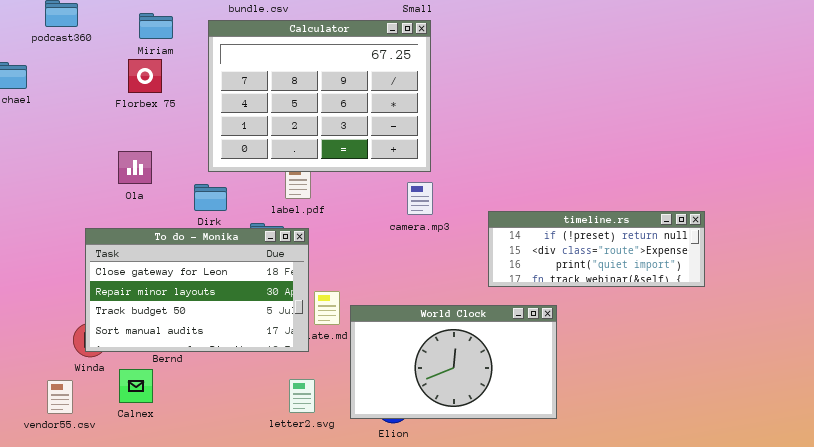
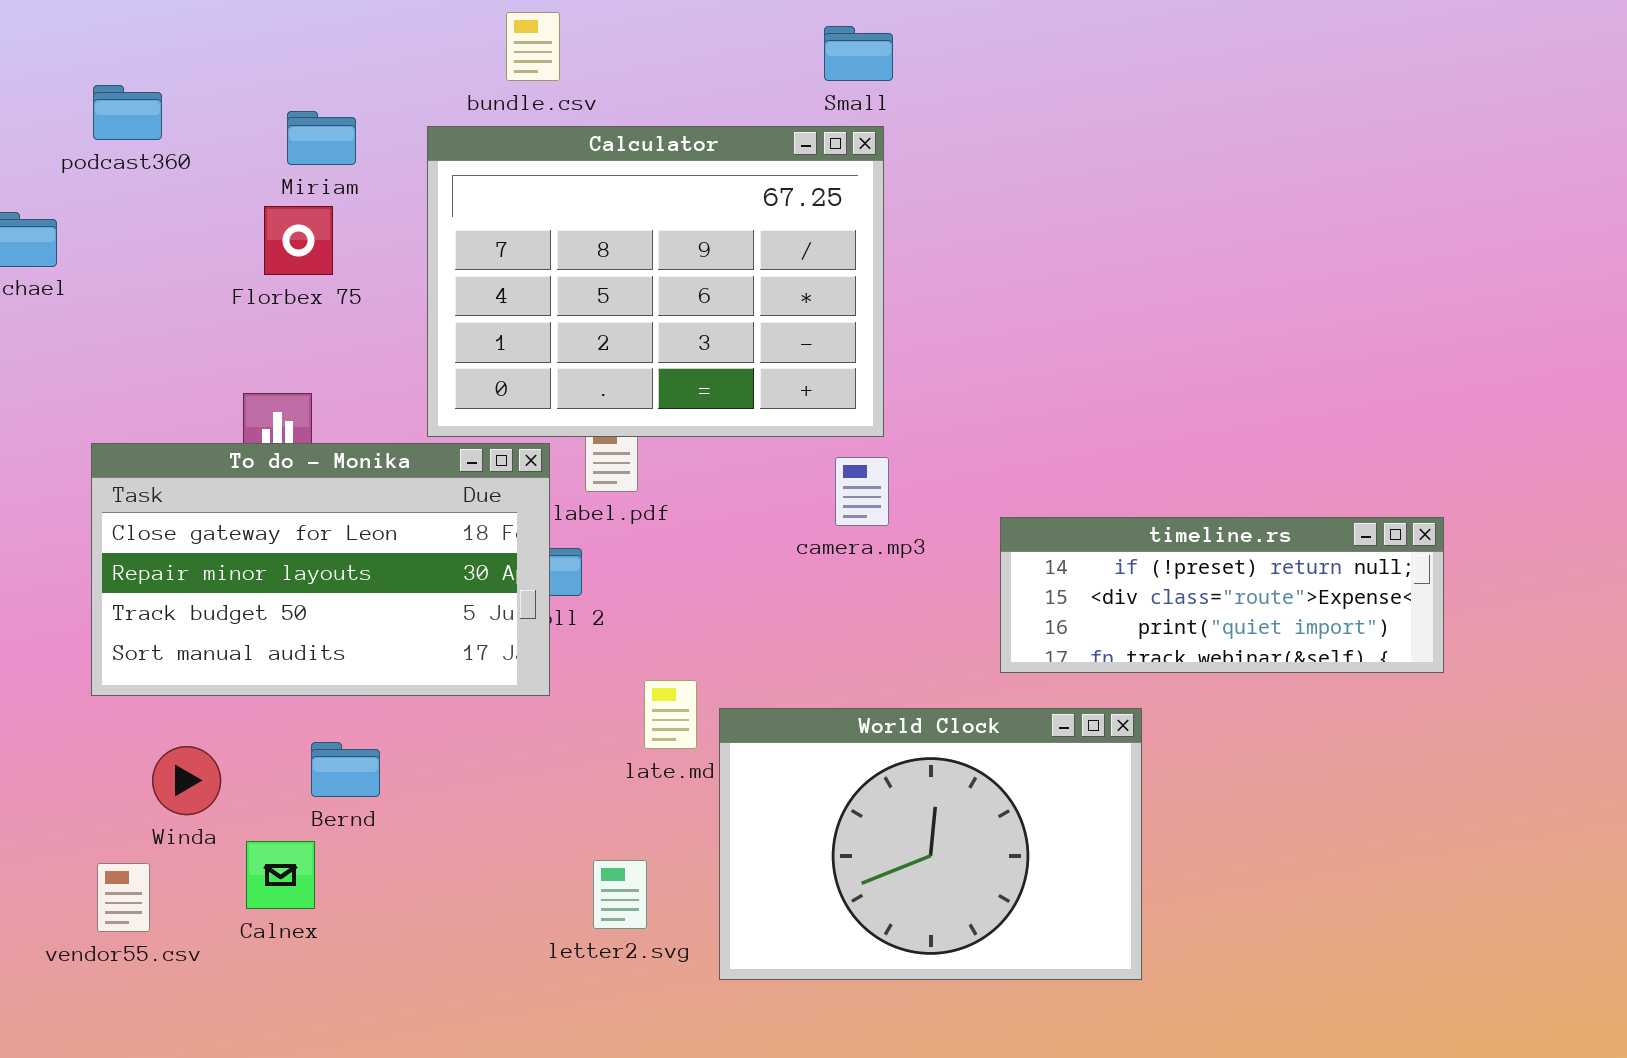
To do - Monika: [85,228,309,352] -> [91,443,550,696], moved
World Clock: [350,305,557,419] -> [719,708,1142,980], resized

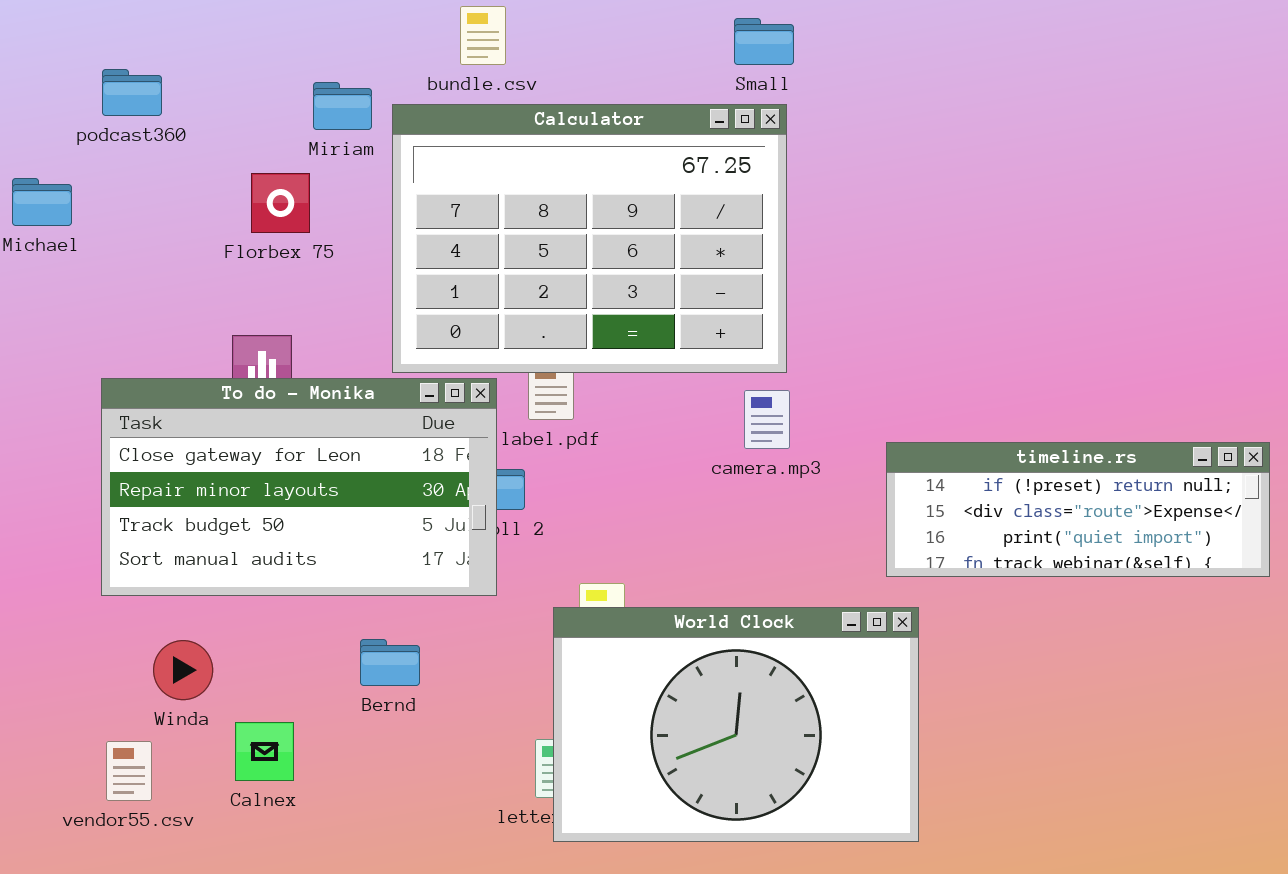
Miriam: [287,111,356,165] -> [313,82,372,130], moved
World Clock: [719,708,1142,980] -> [553,607,919,842], moved
Bernd: [311,742,380,797] -> [360,639,420,686], moved

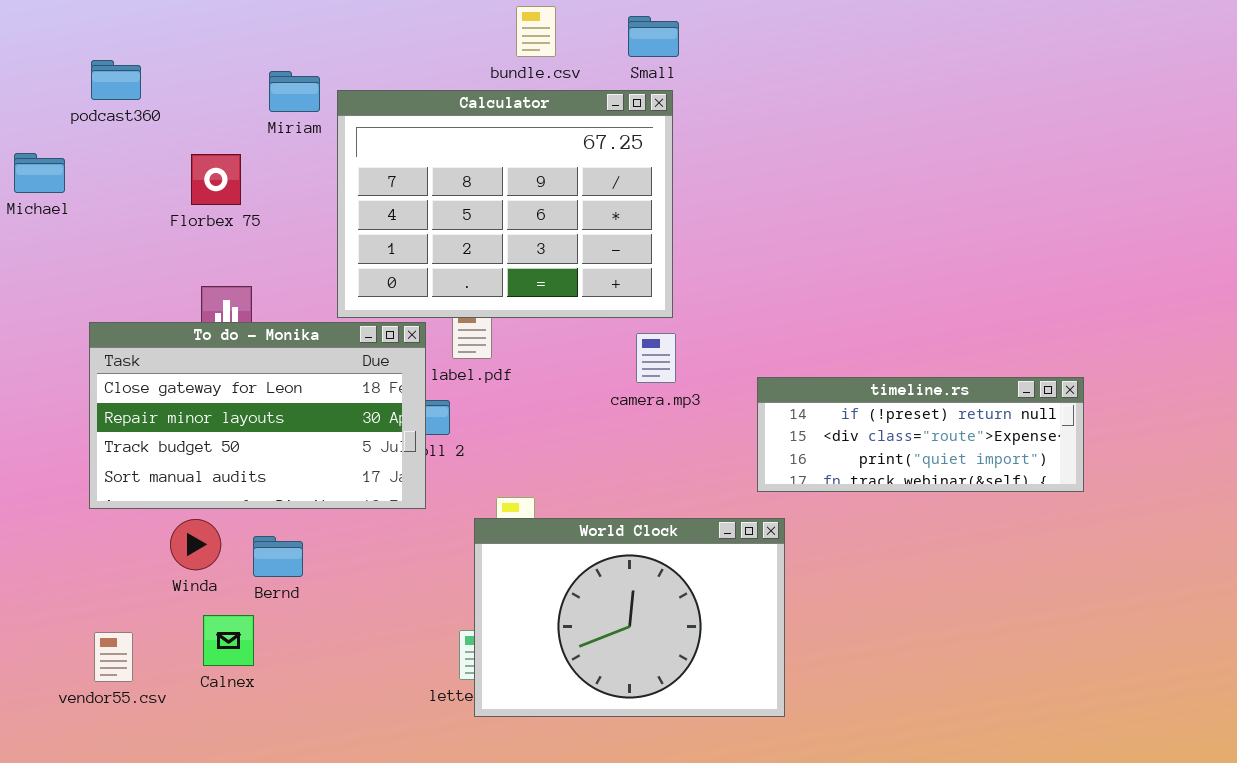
bundle.csv: [460,6,506,65] -> [516,6,556,57], moved
Florbex 75: [251,173,310,233] -> [191,154,241,205], moved
Bernd: [360,639,420,686] -> [253,536,303,577], moved
Winda: [153,640,213,700] -> [170,519,221,570], moved

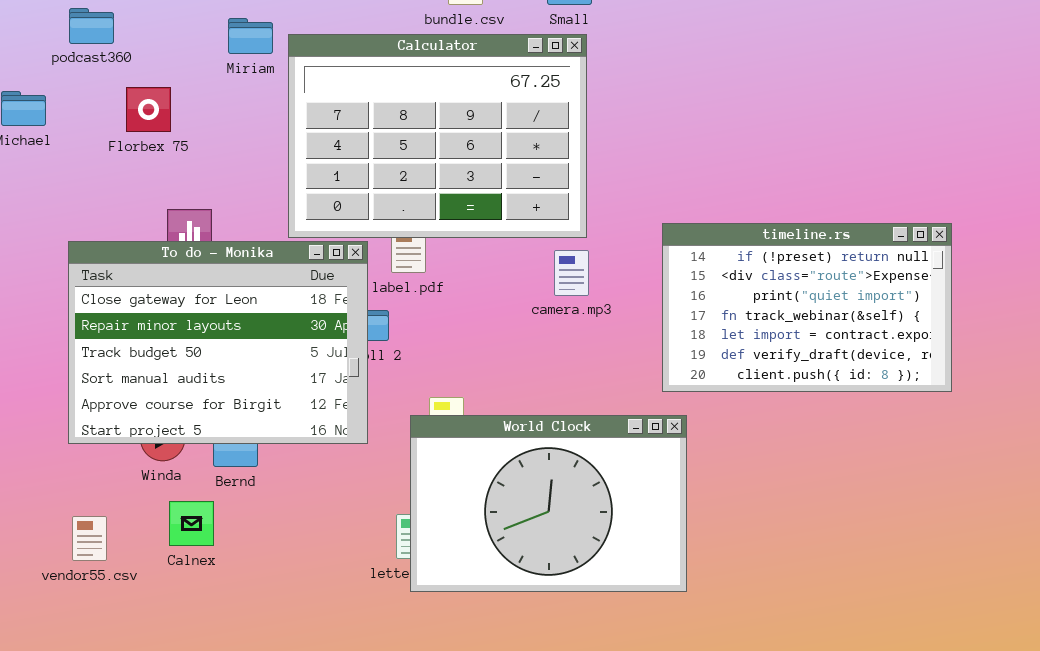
Florbex 75: [191,154,241,205] -> [126,87,171,132], moved
To do - Monika: [89,322,426,509] -> [68,241,368,444], resized
timeline.rs: [757,377,1084,492] -> [662,223,952,392], resized

